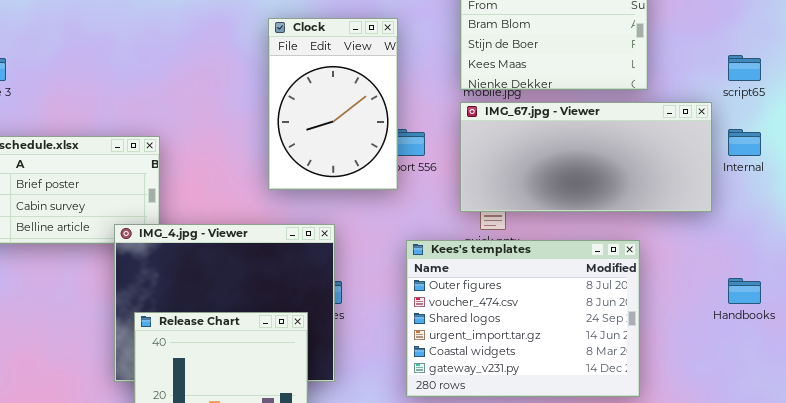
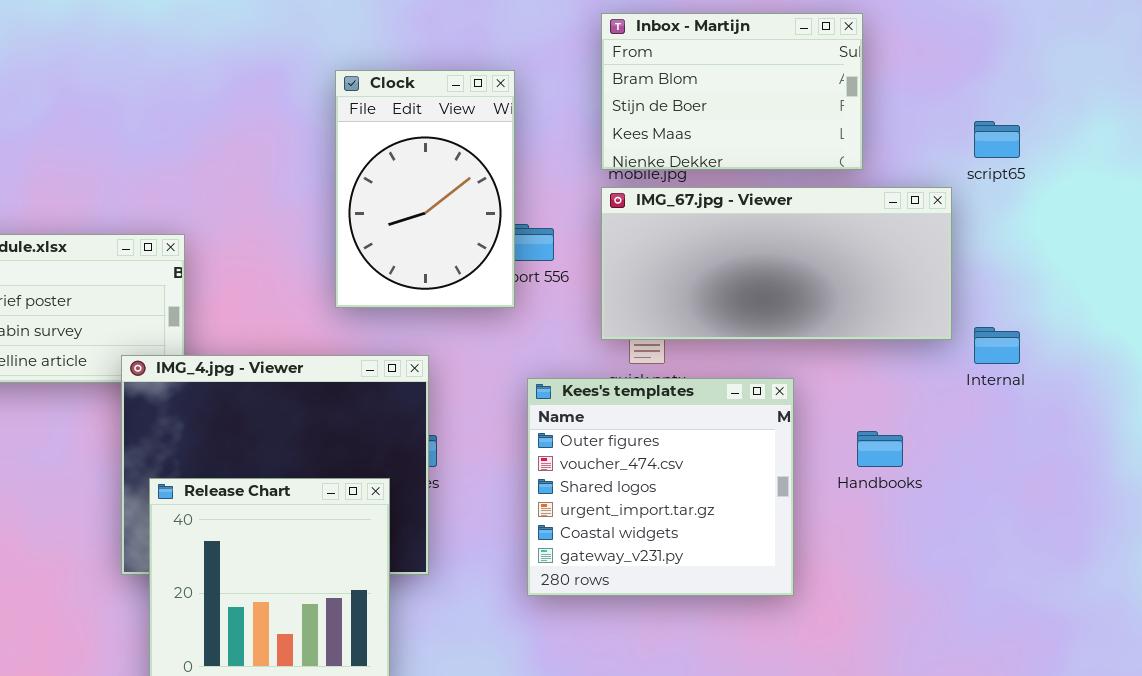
Internal: [728,129,761,156] -> [974,327,1020,364], moved
Kees's templates: [406,240,640,397] -> [527,378,794,596], resized
Handbooks: [728,278,761,304] -> [857,431,903,467], moved

